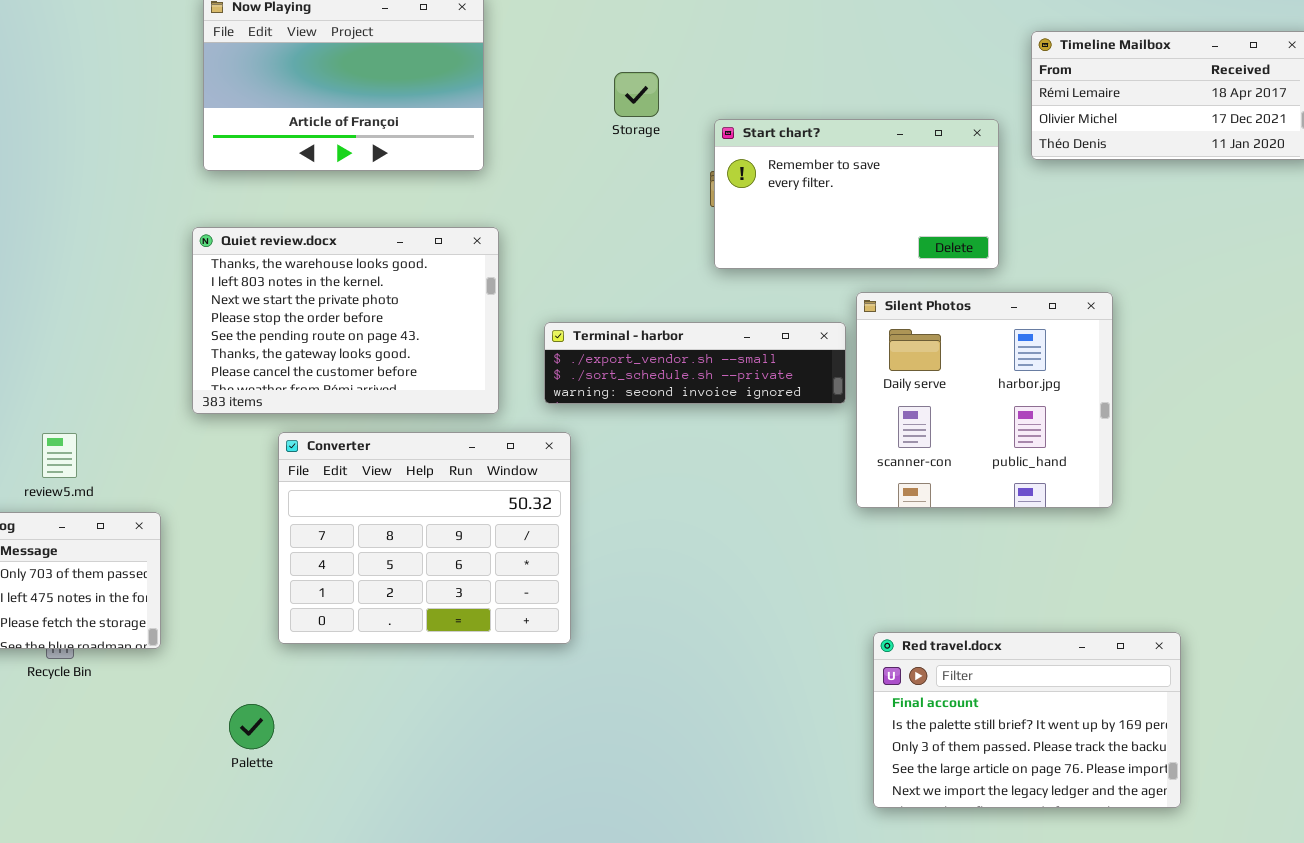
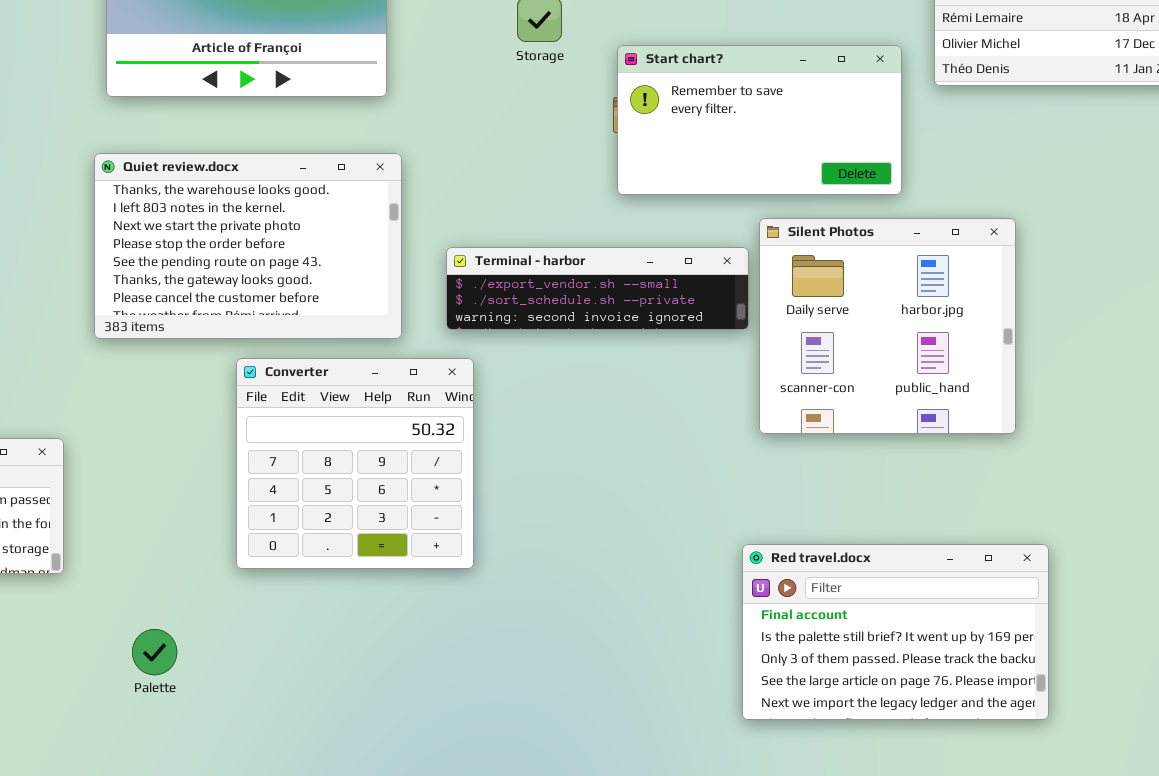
Converter: [278,432,571,644] -> [236,358,474,569], resized
Red travel.docx: [873,632,1181,808] -> [742,544,1049,720], moved

